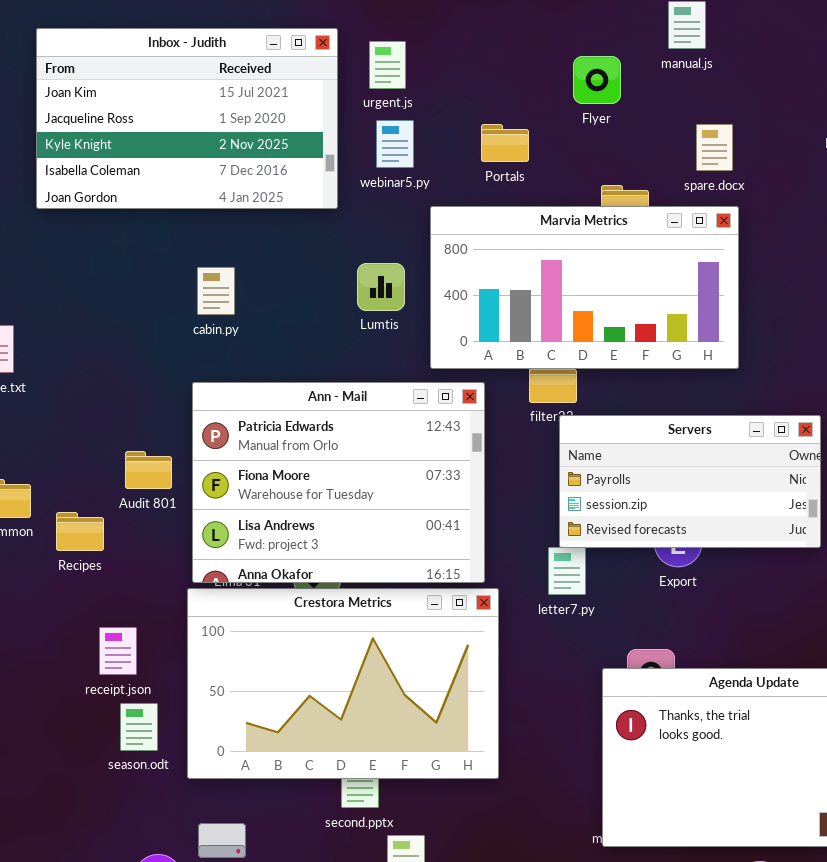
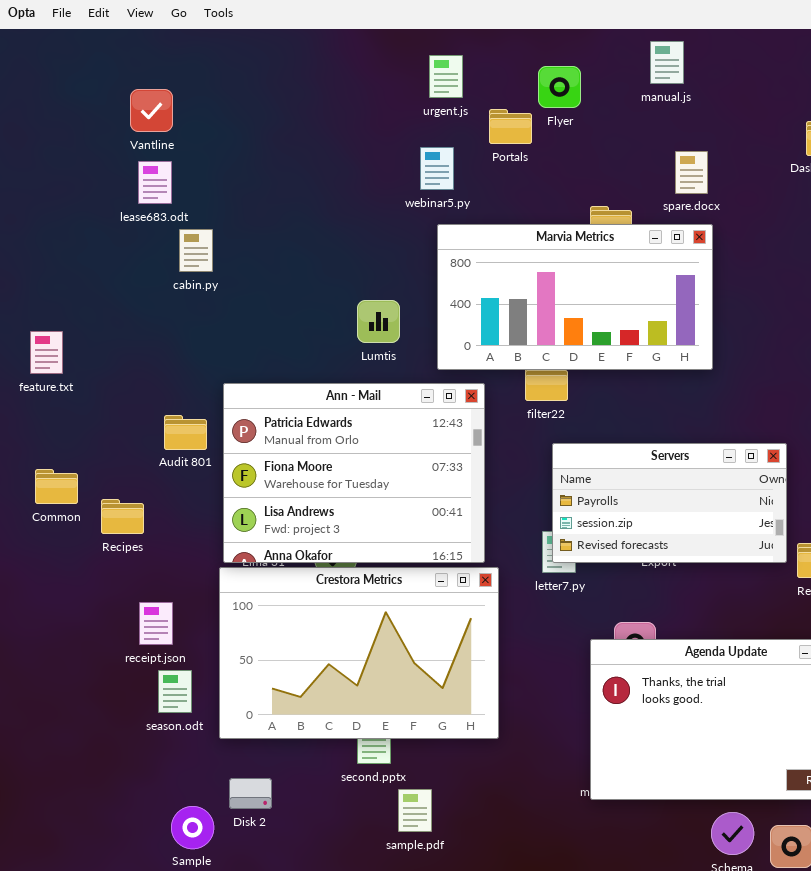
Inbox - Judith: [36,28,338,209] -> none, closed
urgent.js: [369,41,406,89] -> [429,55,463,98], moved
Flyer: [573,56,621,104] -> [538,66,581,108], moved
webinar5.py: [376,120,414,168] -> [420,147,454,190], moved
Portals: [481,124,529,162] -> [489,109,532,144], moved
Lumtis: [357,263,405,311] -> [357,300,400,343], moved
cabin.py: [197,267,235,315] -> [179,229,213,272], moved
Servers: [559,415,821,548] -> [552,443,787,563], moved
Audit 801: [125,451,172,489] -> [164,415,207,450], moved

